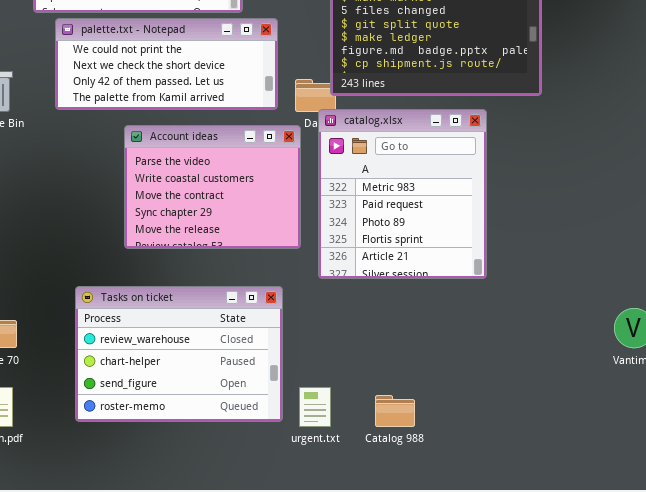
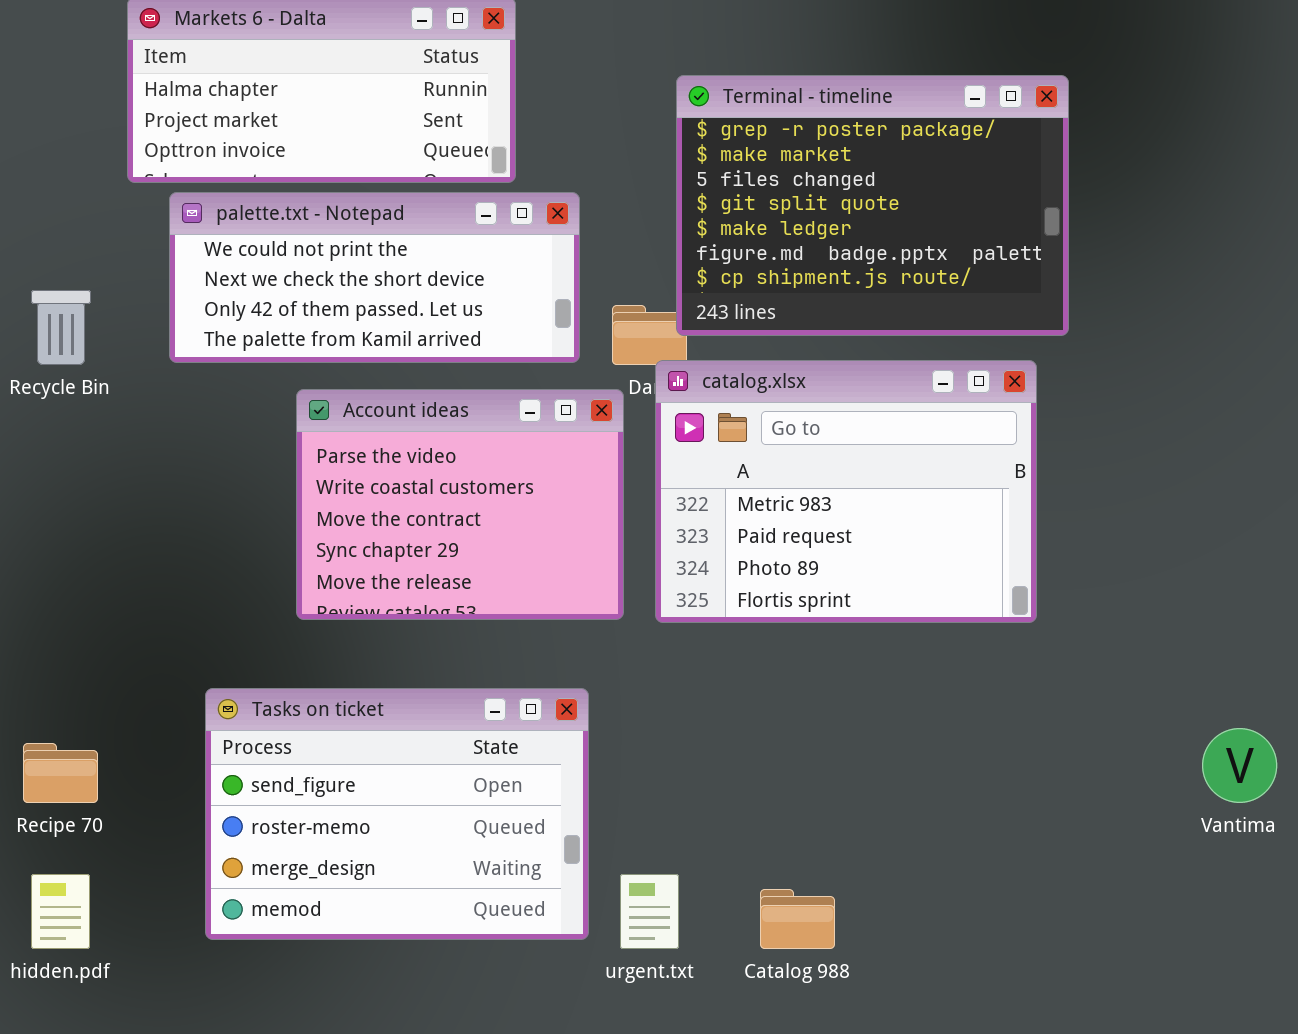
catalog.xlsx: [318,109,487,279] -> [655,360,1037,623], resized
Tasks on ticket: [75,286,283,422] -> [205,688,589,940], scrolled down 2 rows

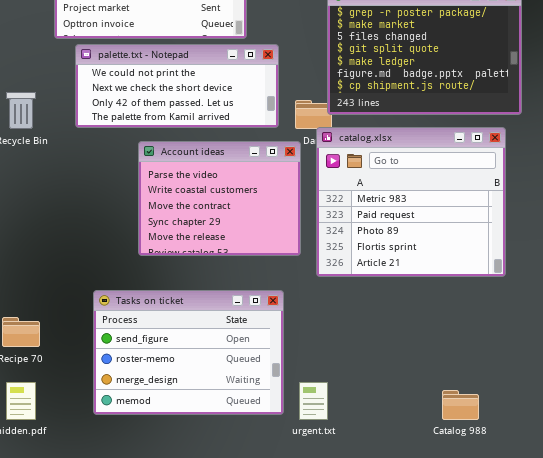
catalog.xlsx: [655,360,1037,623] -> [316,127,506,277], resized
Catalog 988: [760,889,835,949] -> [442,390,479,420], moved

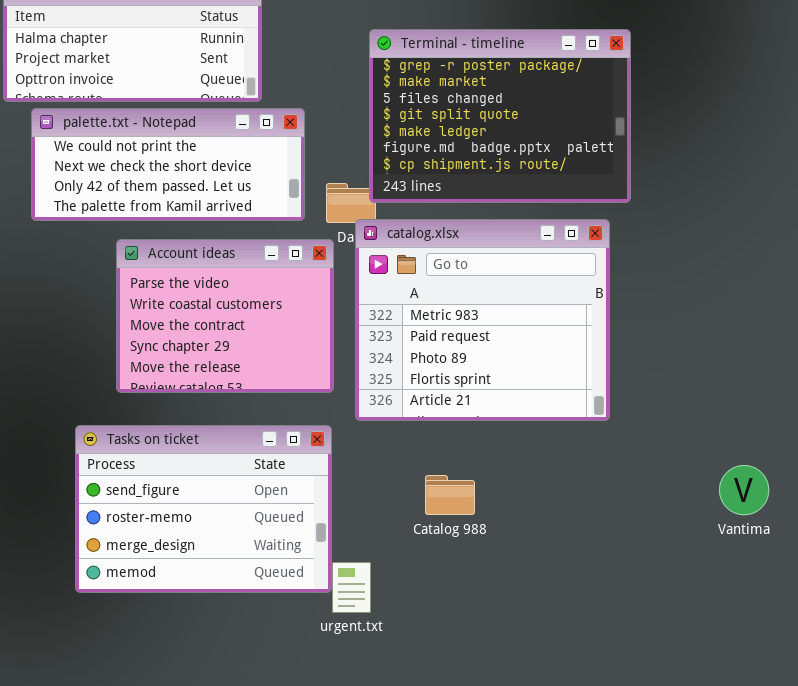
Tasks on ticket: [93,290,284,415] -> [75,425,332,593], moved
Catalog 988: [442,390,479,420] -> [425,475,475,515], moved

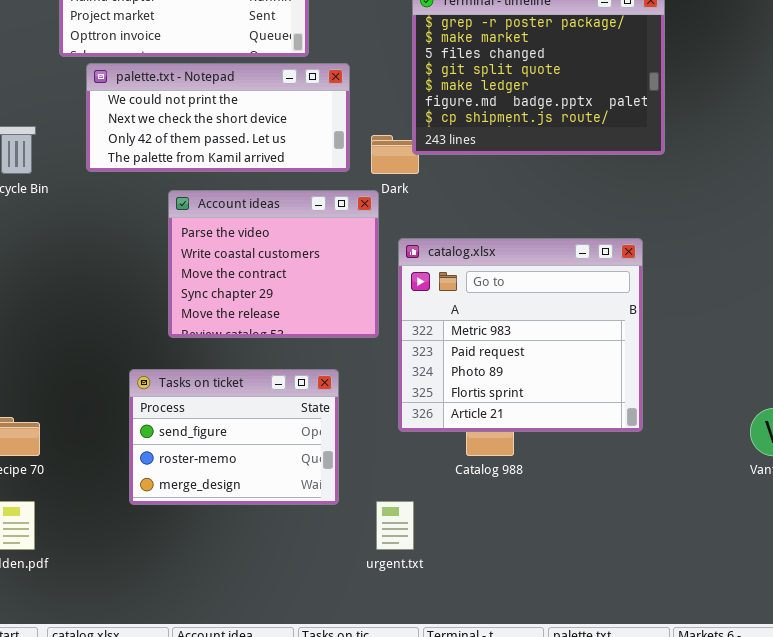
catalog.xlsx: [355,219,610,421] -> [398,238,643,432], moved
Tasks on ticket: [75,425,332,593] -> [129,369,339,505], resized

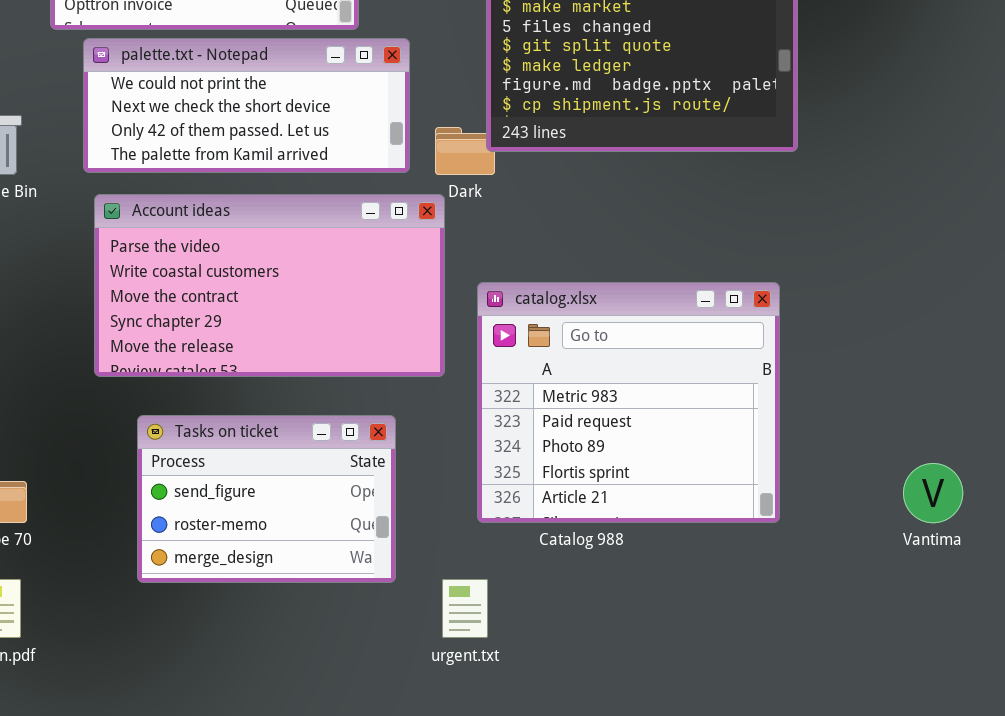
Account ideas: [168,190,379,338] -> [94,194,445,377], resized
catalog.xlsx: [398,238,643,432] -> [477,282,780,523], moved

